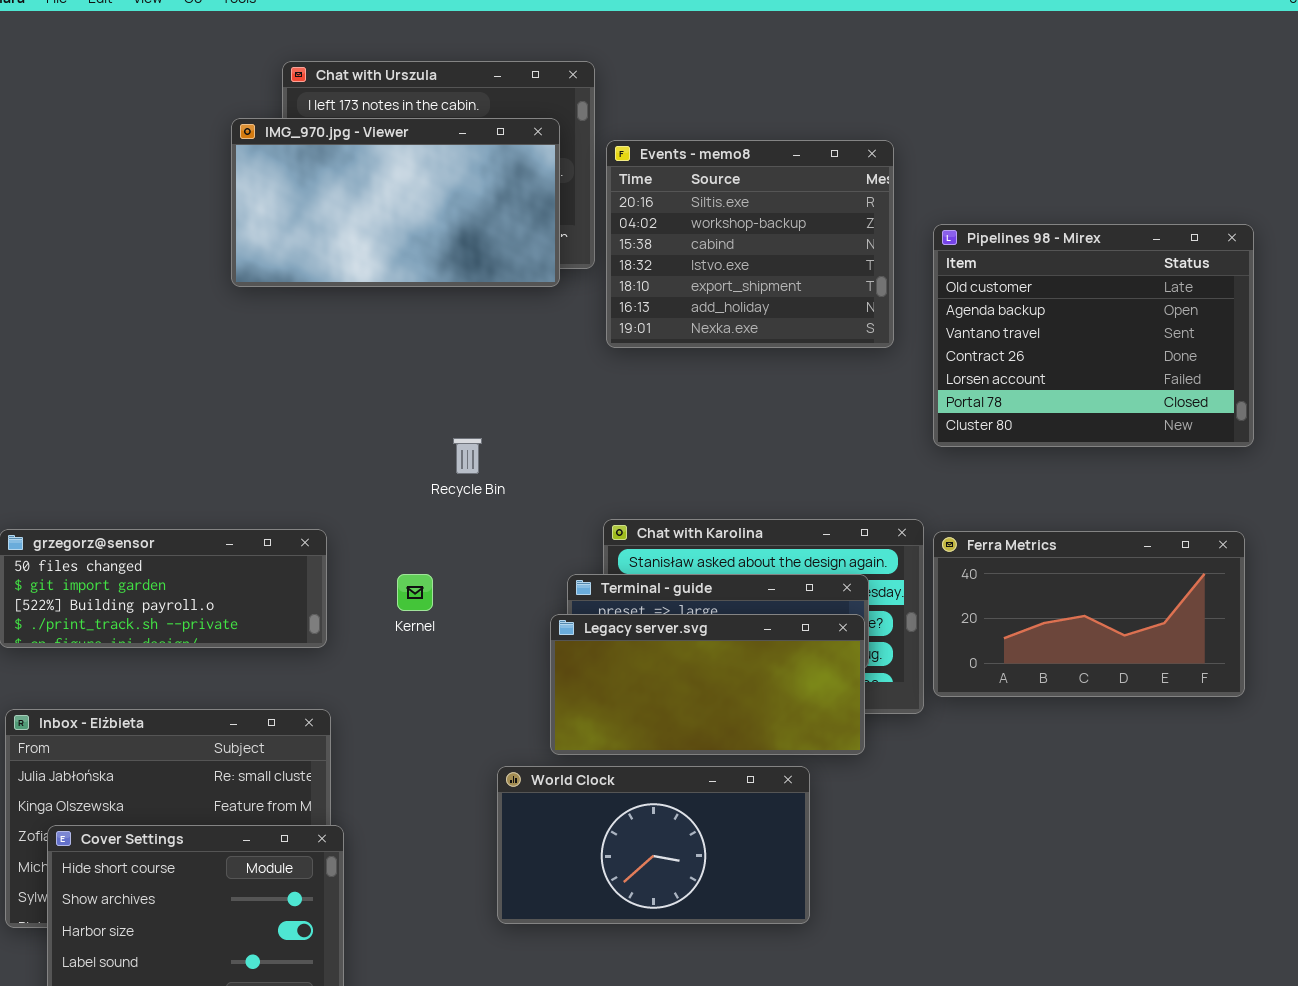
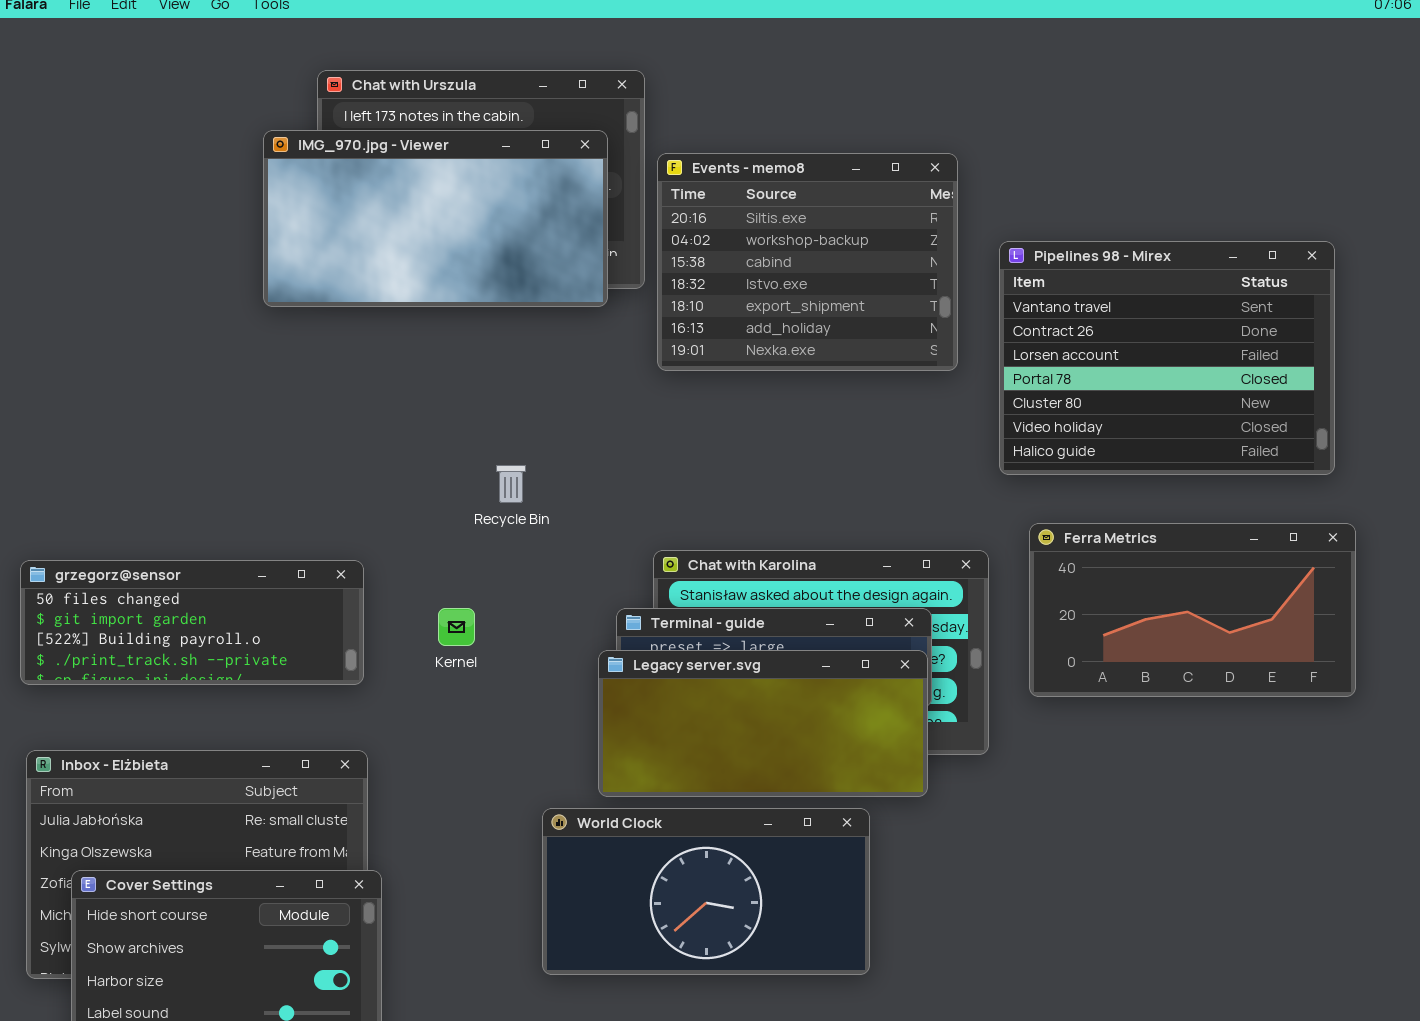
Pipelines 98 - Mirex: [933,224,1254,447] -> [999,241,1335,475], scrolled down 2 rows
Ferra Metrics: [933,531,1245,697] -> [1029,523,1356,697], moved

